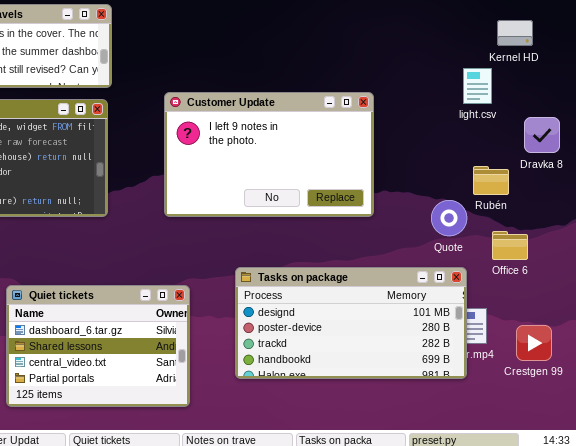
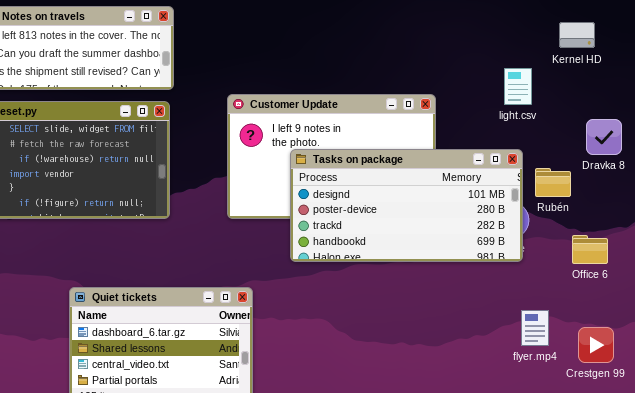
light.csv: [463,68,492,104] -> [504,68,532,105], moved
Office 6: [492,231,528,260] -> [572,235,608,264], moved
Tasks on package: [235,267,467,379] -> [290,149,523,262], moved

